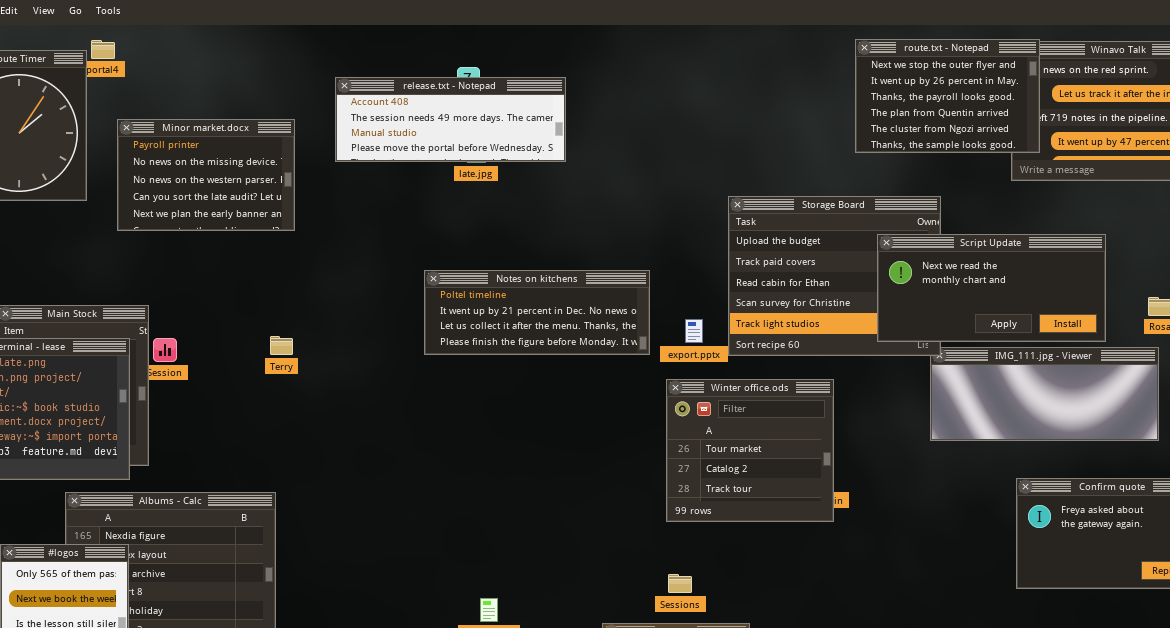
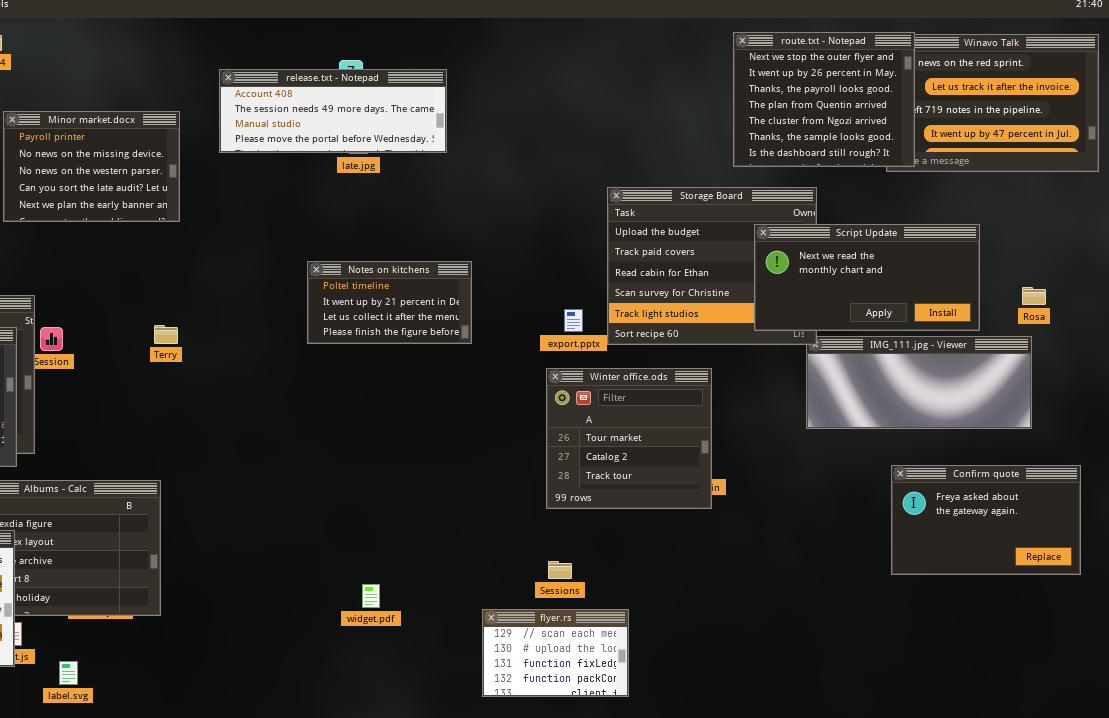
route.txt - Notepad: [855,39,1040,153] -> [733,32,915,167], resized
Notes on kitchens: [424,270,650,355] -> [307,261,472,344], resized

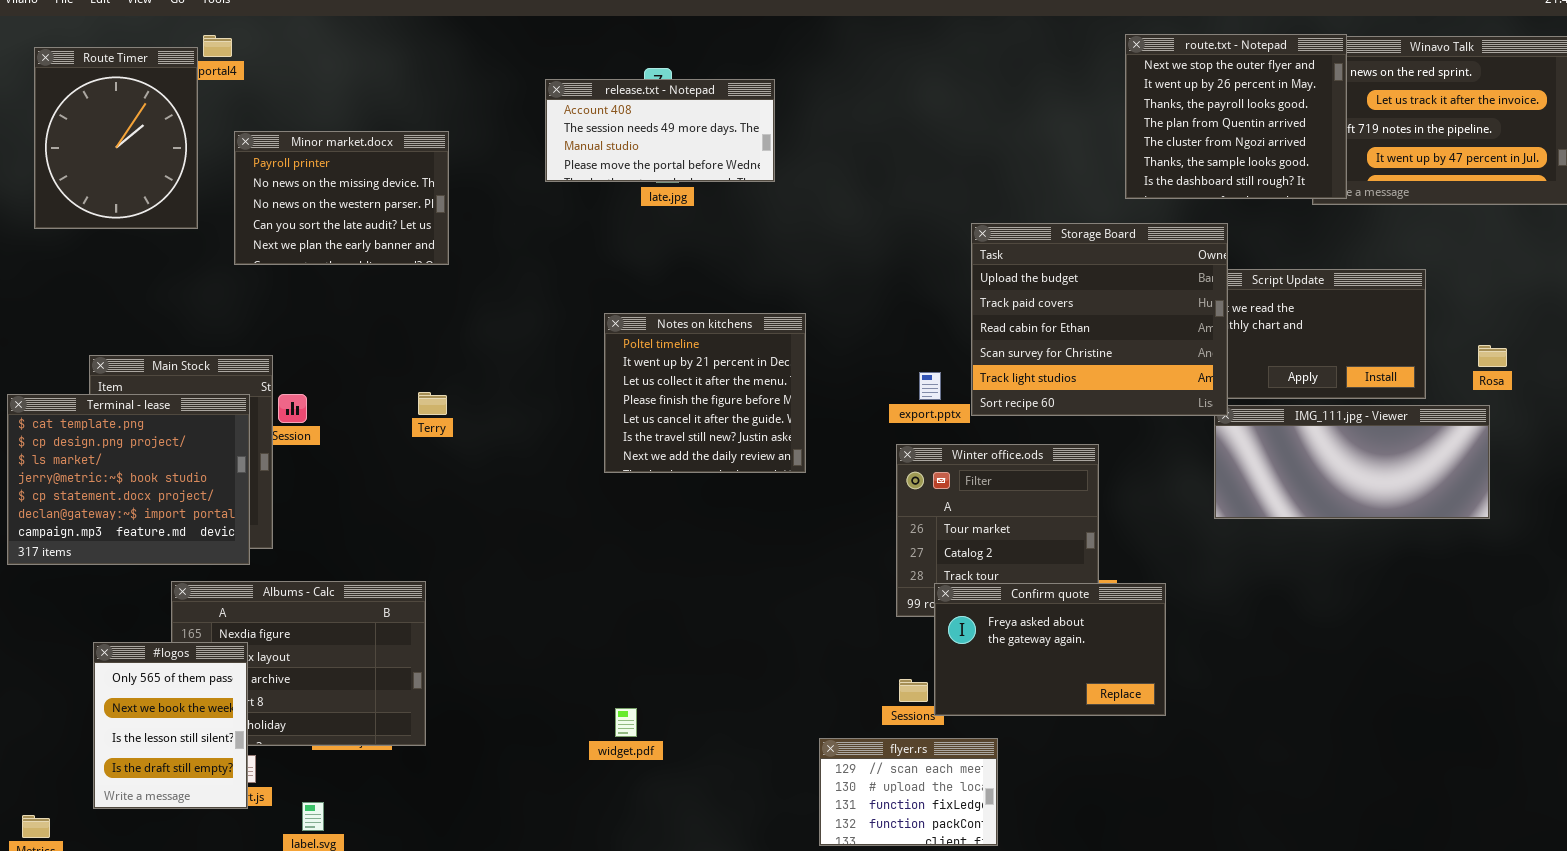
release.txt - Notepad: [219,69,447,153] -> [545,79,775,182], resized
Storage Board: [607,187,817,345] -> [971,223,1228,416], raised
Notes on kitchens: [307,261,472,344] -> [604,313,806,473], resized
Confirm quote: [891,465,1081,575] -> [934,583,1166,716], moved
widget.pdf: [362,584,380,608] -> [615,708,637,737], moved

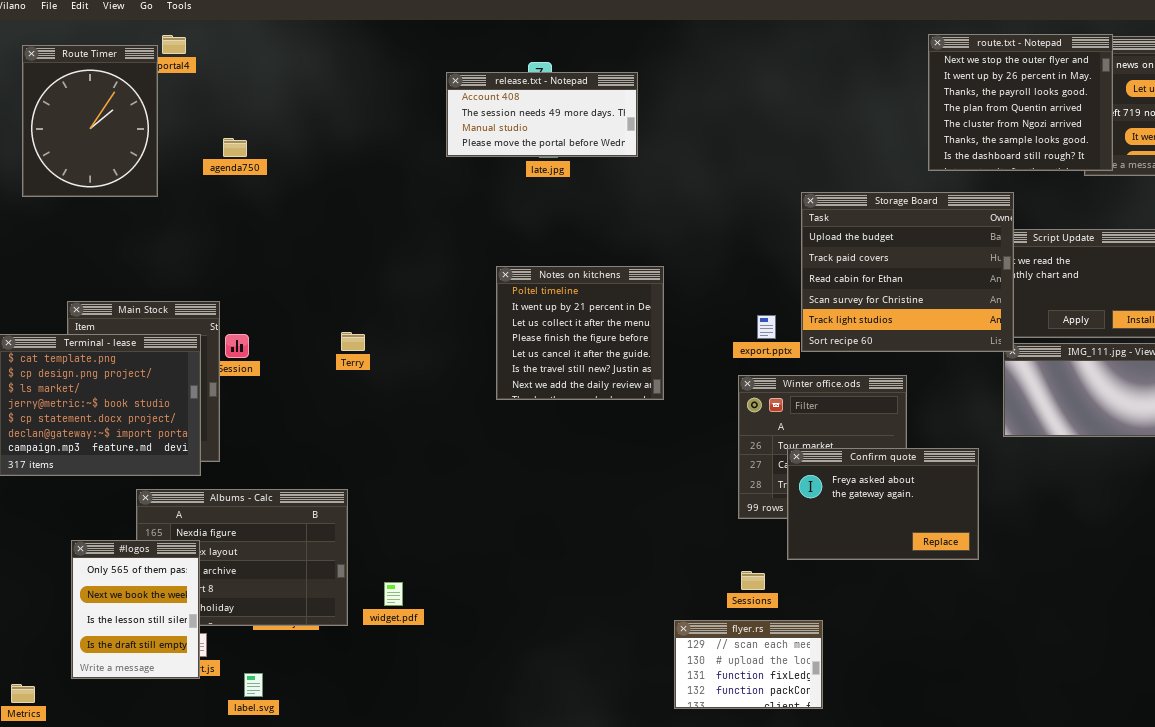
Minor market.docx: [234,131,449,265] -> none, closed
Confirm quote: [934,583,1166,716] -> [787,448,979,560], moved
widget.pdf: [615,708,637,737] -> [384,582,403,606], moved

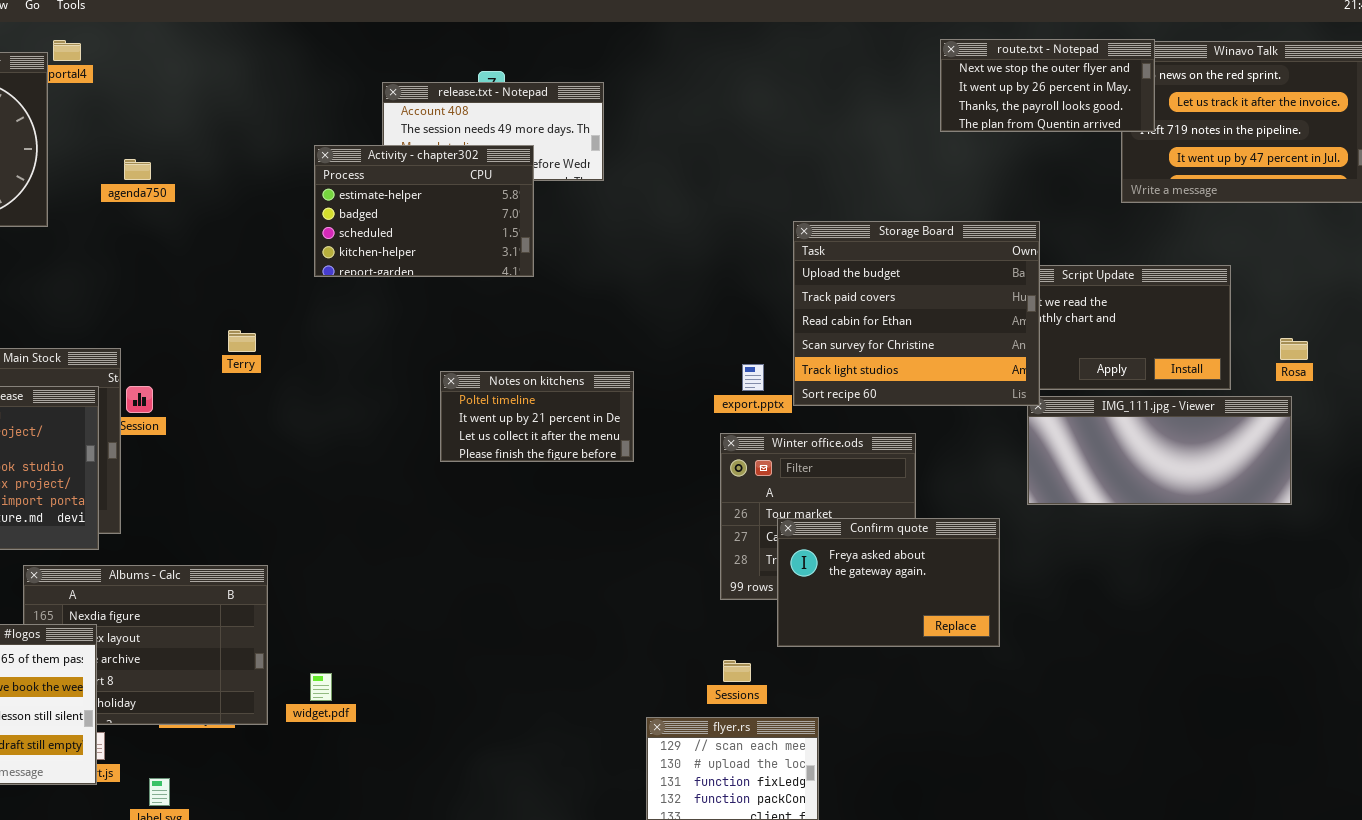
route.txt - Notepad: [928,34,1113,171] -> [940,39,1155,132], resized
Activity - chapter302: none -> [314,145,534,277], opened
Notes on kitchens: [496,266,664,400] -> [440,371,634,462], resized
Terry: [341,332,365,351] -> [228,330,256,352], moved

